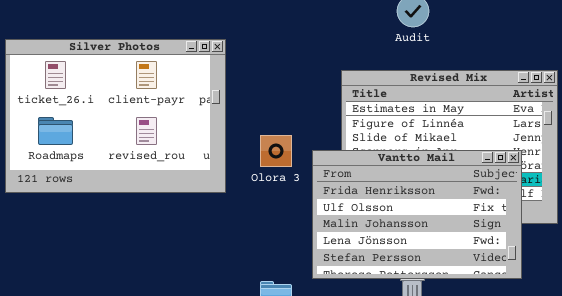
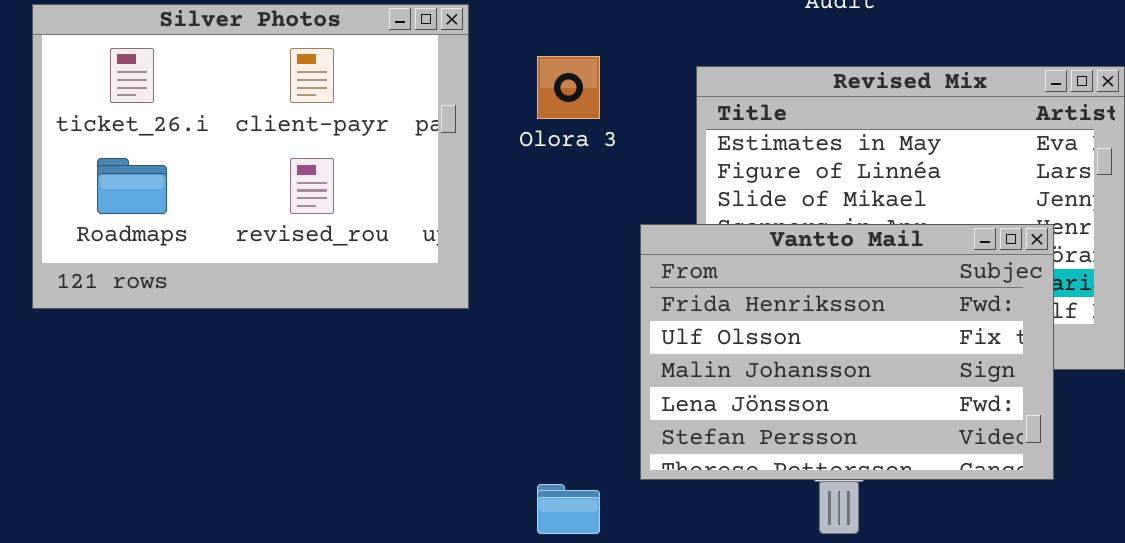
Olora 3: [260,135,292,167] -> [537,56,600,119], moved

